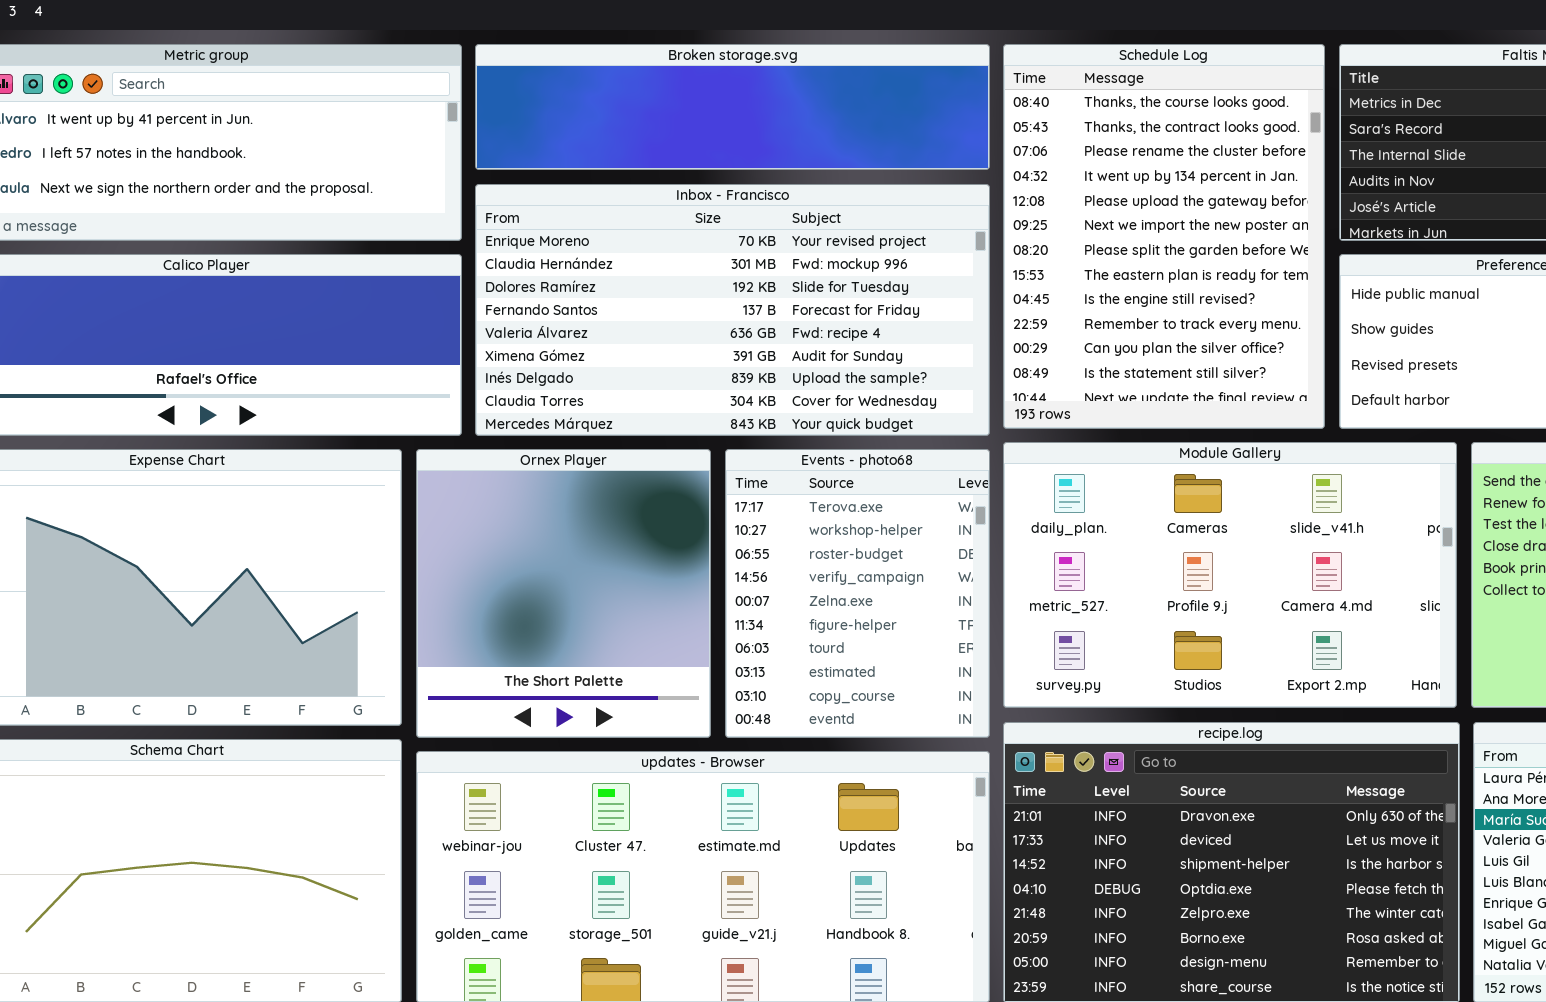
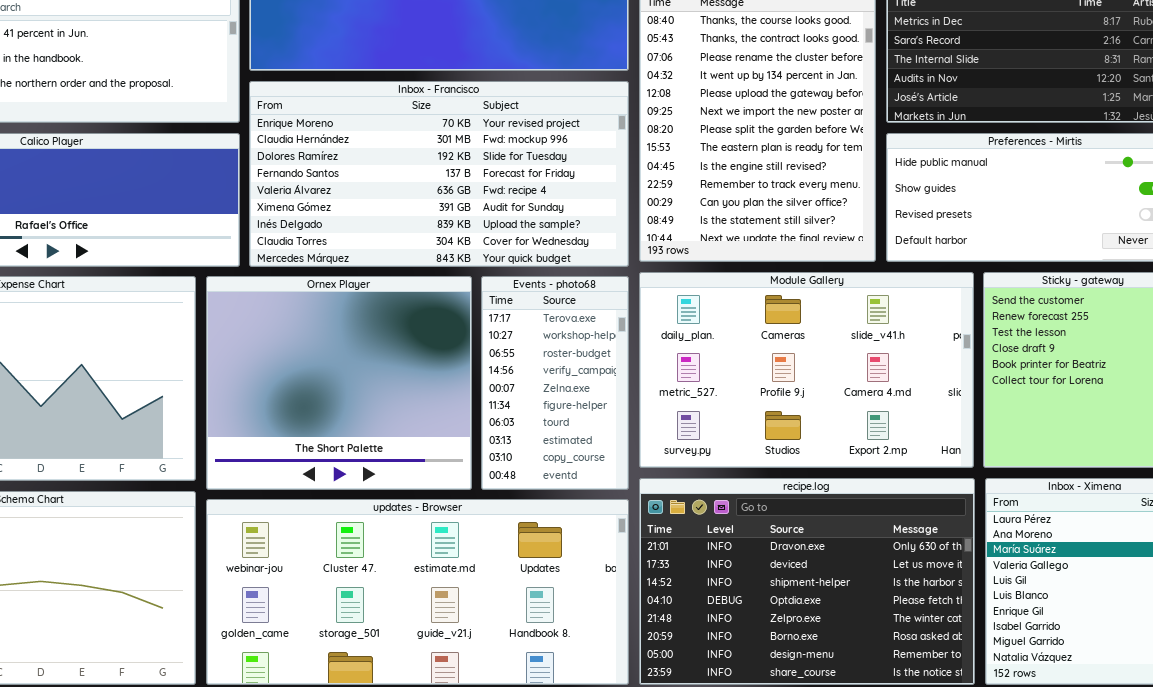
Ornex Player: [416,449,711,738] -> [206,276,472,490], resized
Events - photo68: [725,449,990,738] -> [481,276,629,490], resized

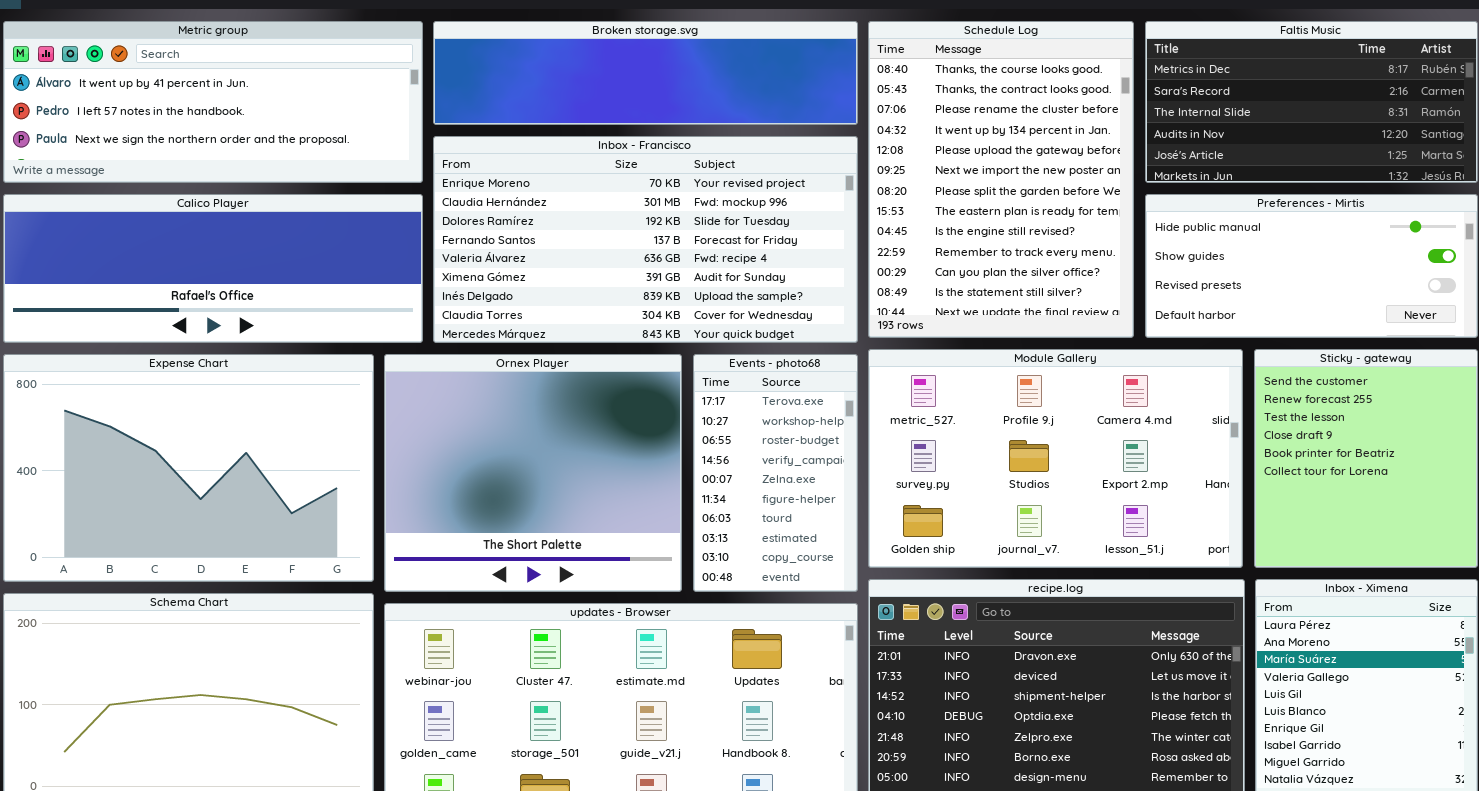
Module Gallery: [639,272,974,468] -> [868,349,1243,568], scrolled down 1 row

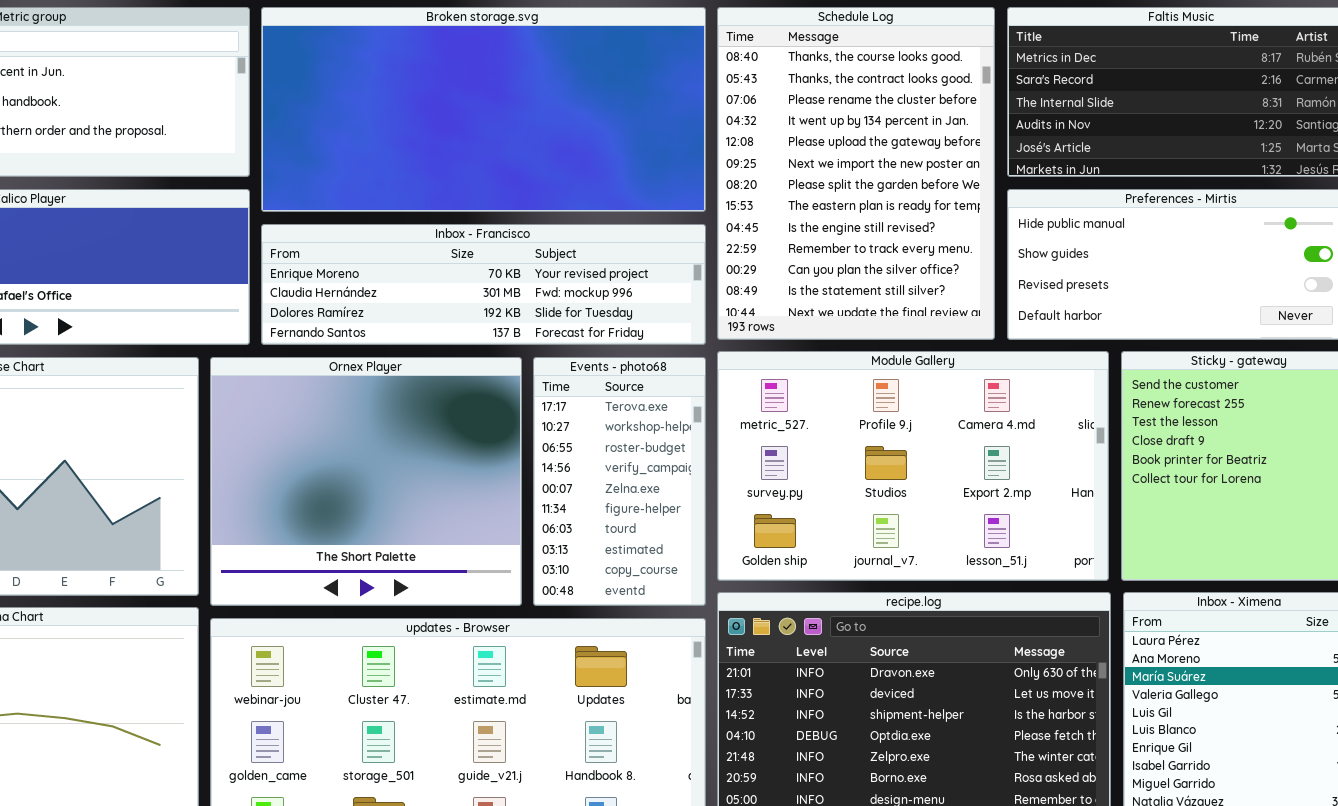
Broken storage.svg: [433,21,858,125] -> [261,7,706,212], resized
Inbox - Francisco: [433,136,858,343] -> [261,224,706,345], resized

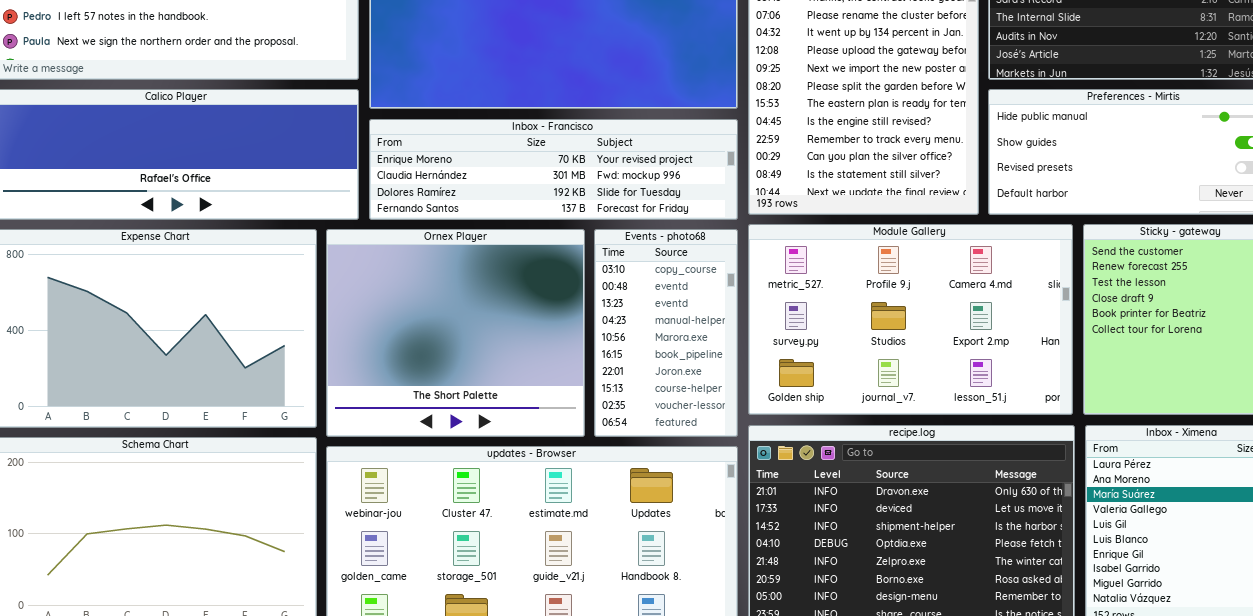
Events - photo68: [533,357,706,606] -> [594,229,738,437], scrolled down 8 rows

